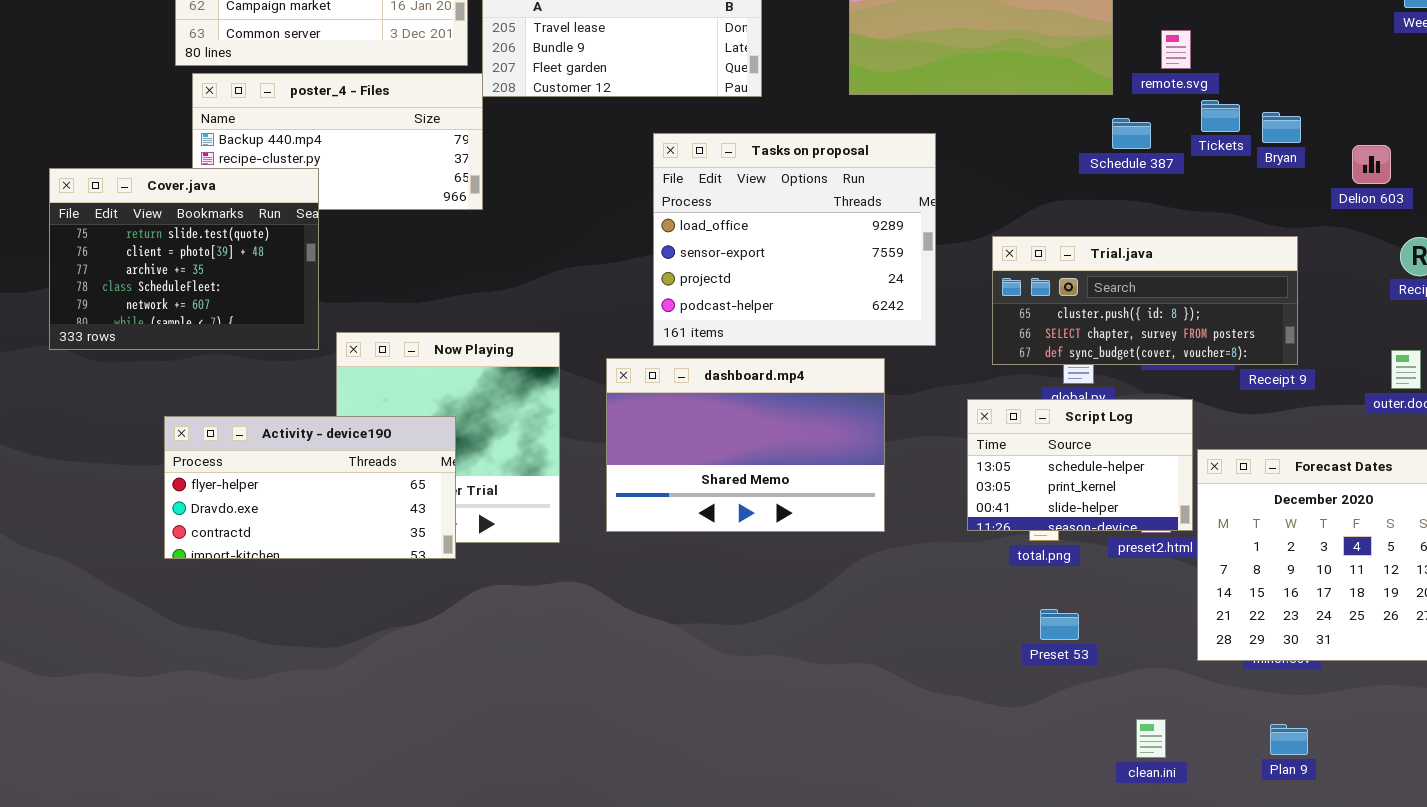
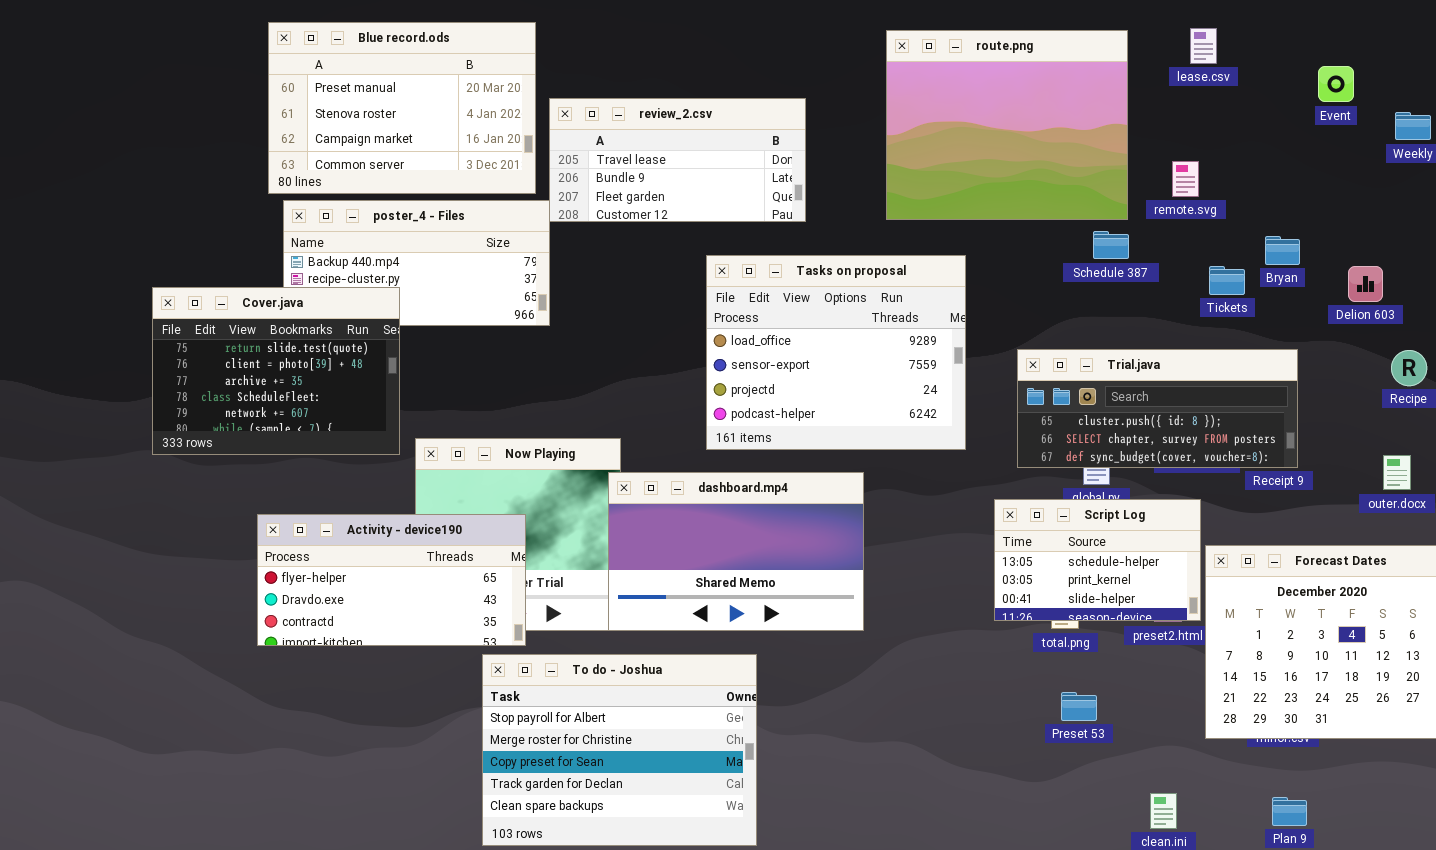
Tickets: [1201,100,1240,132] -> [1209,266,1245,295], moved
Schedule 387: [1112,118,1151,149] -> [1093,231,1129,259], moved
dashboard.mp4: [606,358,885,532] -> [608,472,864,631], moved
To do - Joshua: none -> [482,654,757,846], opened

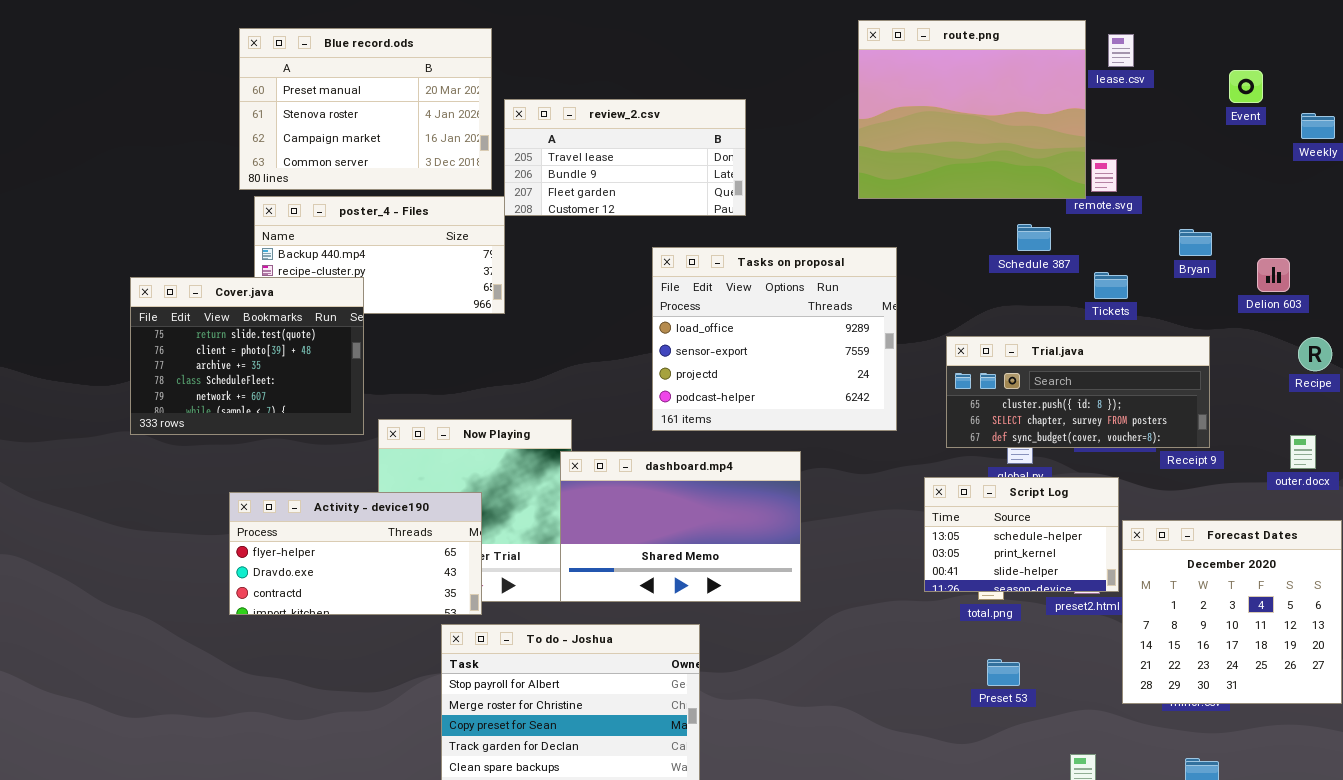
route.png: [886,30,1128,220] -> [858,20,1086,199], moved
Tickets: [1209,266,1245,295] -> [1094,272,1128,299], moved

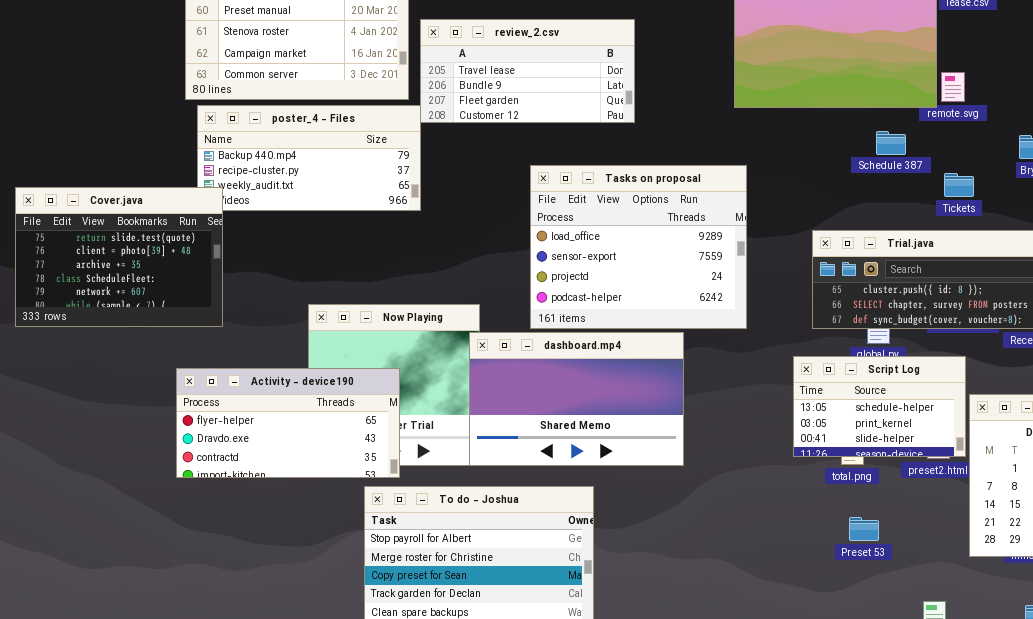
Tasks on proposal: [652,247,897,431] -> [530,165,747,329], moved
Cover.java: [130,277,364,435] -> [15,187,223,327], moved

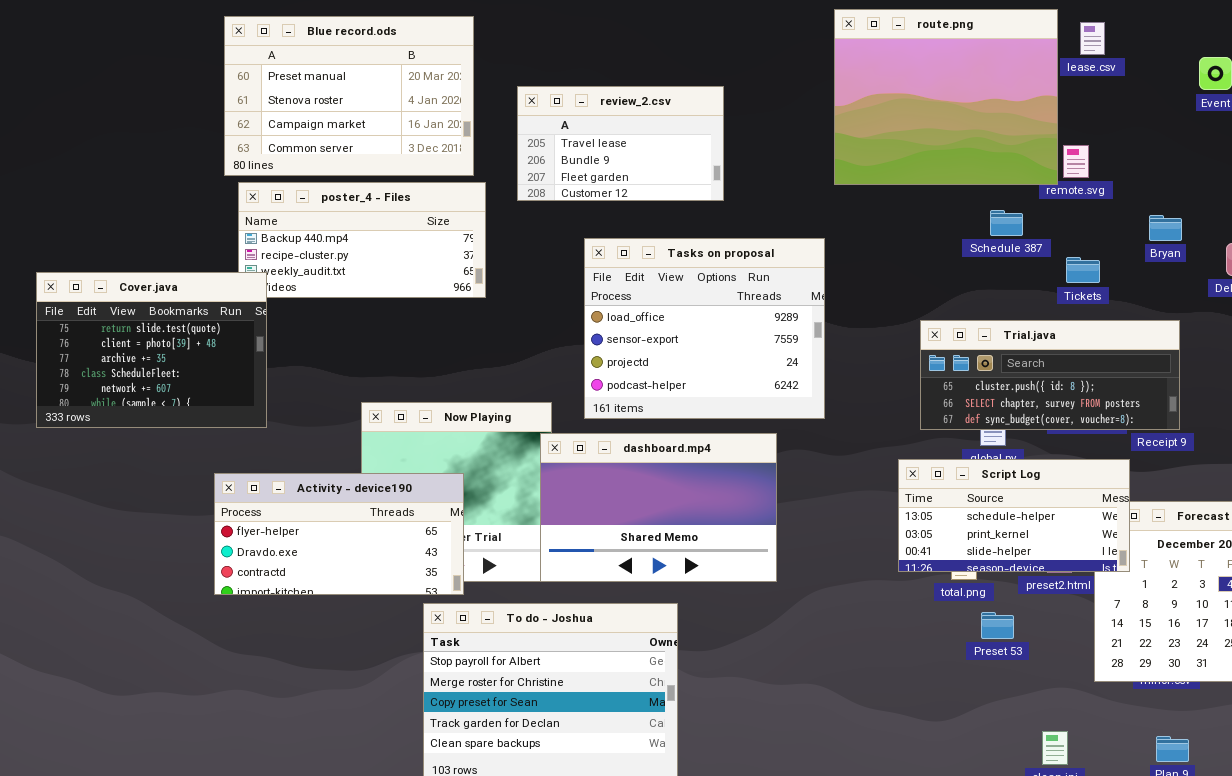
review_2.csv: [420,19,635,123] -> [517,86,724,201], resized
Tasks on proposal: [530,165,747,329] -> [584,238,825,419], moved
Script Log: [793,356,966,457] -> [898,459,1130,572], resized
Preset 53: [849,517,879,541] -> [981,612,1014,639], moved

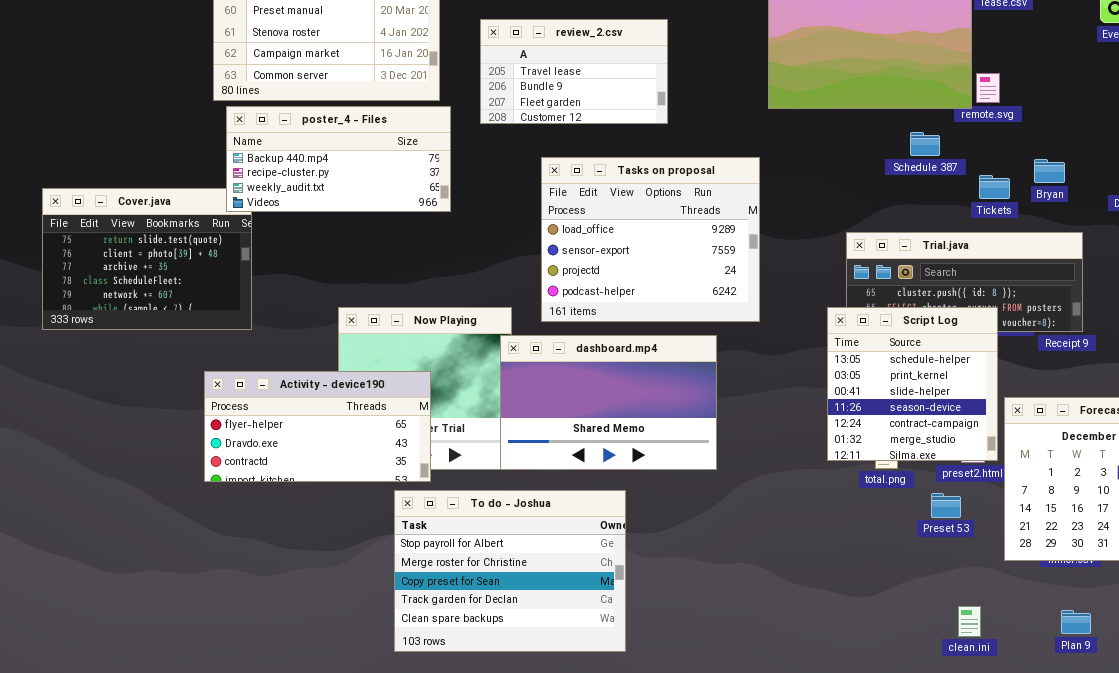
poster_4 - Files: [238,182,486,298] -> [226,106,451,212], raised
Bryan: [1149,215,1182,241] -> [1034,159,1065,183], moved
Script Log: [898,459,1130,572] -> [827,307,998,461], resized
Preset 53: [981,612,1014,639] -> [931,493,961,518], moved

